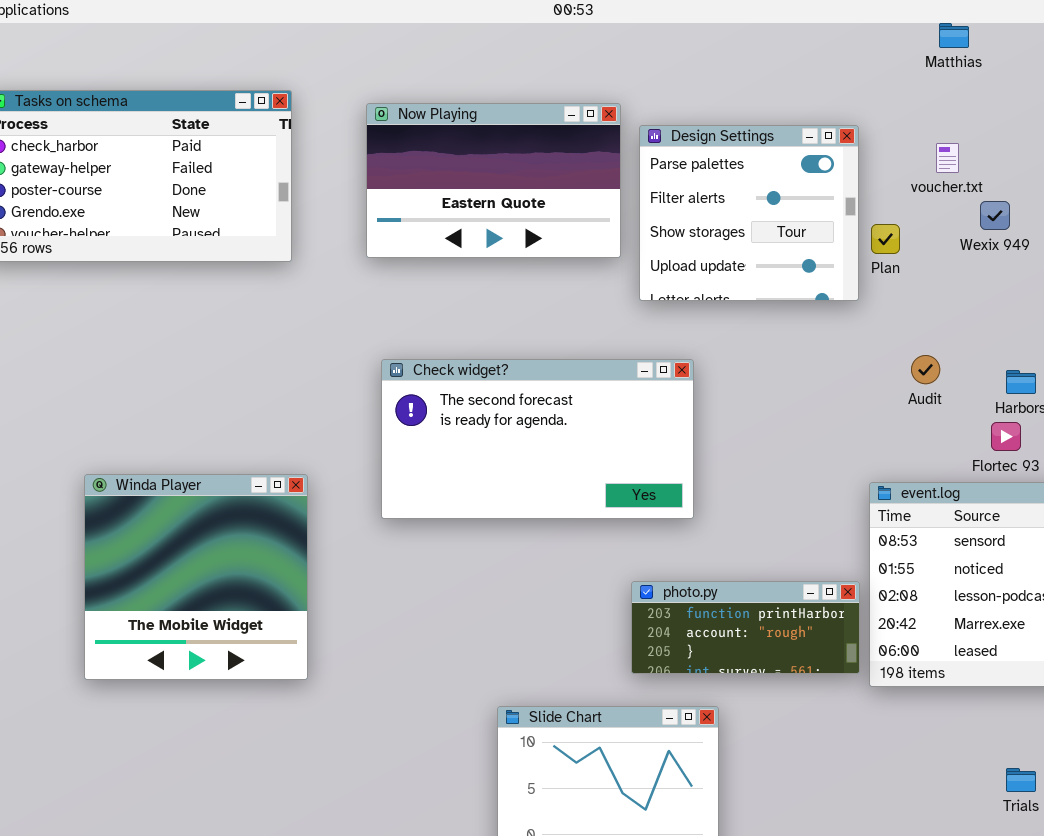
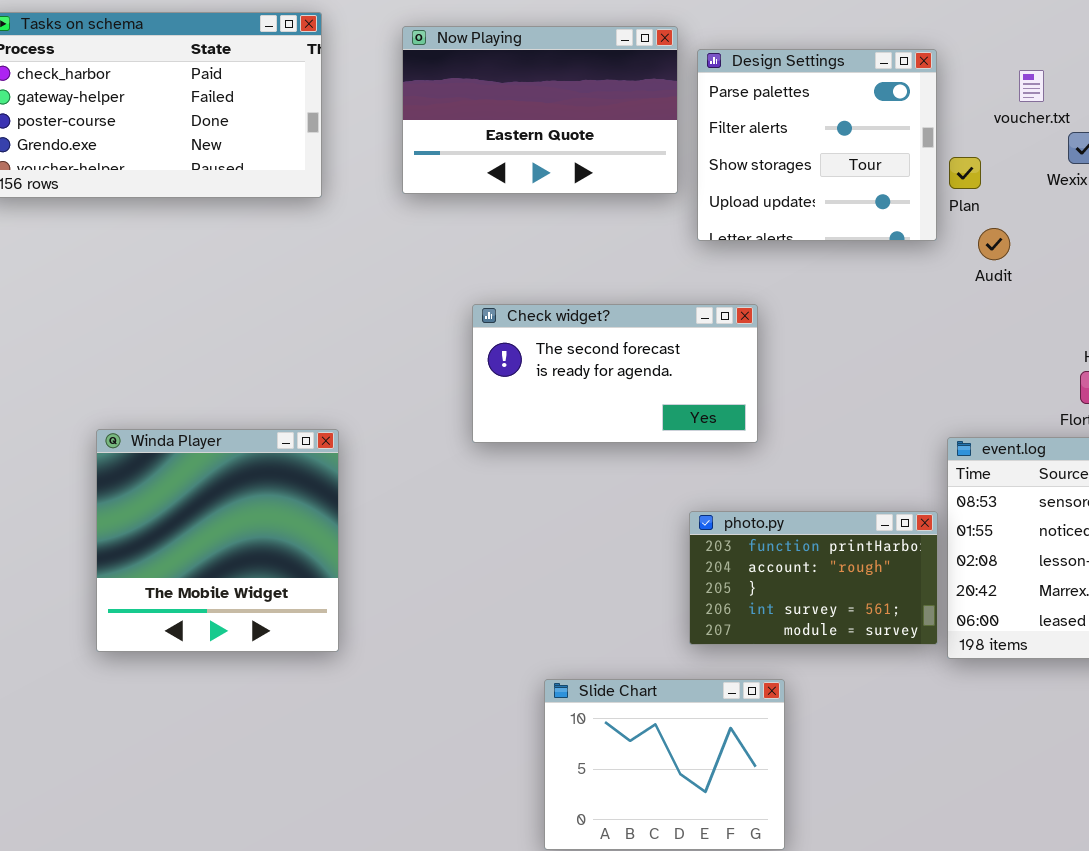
Audit: [911,355,940,384] -> [978,228,1010,260], moved
Check widget?: [381,359,694,519] -> [472,304,758,443], resized
photo.py: [631,581,860,674] -> [689,511,938,645], resized

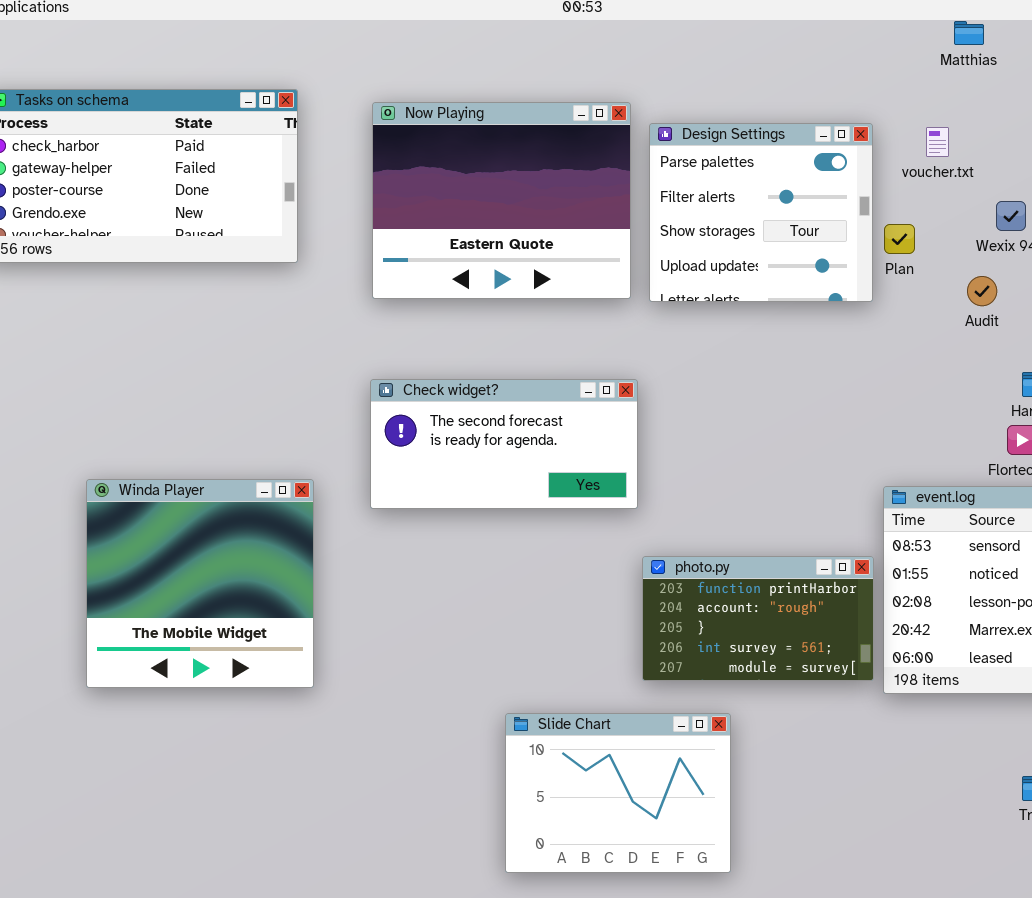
Now Playing: [402,26,678,194] -> [372,102,631,299], resized
voucher.txt: [1019,70,1044,102] -> [926,127,949,157], moved
Audit: [978,228,1010,260] -> [967,276,997,306], moved
Check widget?: [472,304,758,443] -> [370,379,638,509], moved

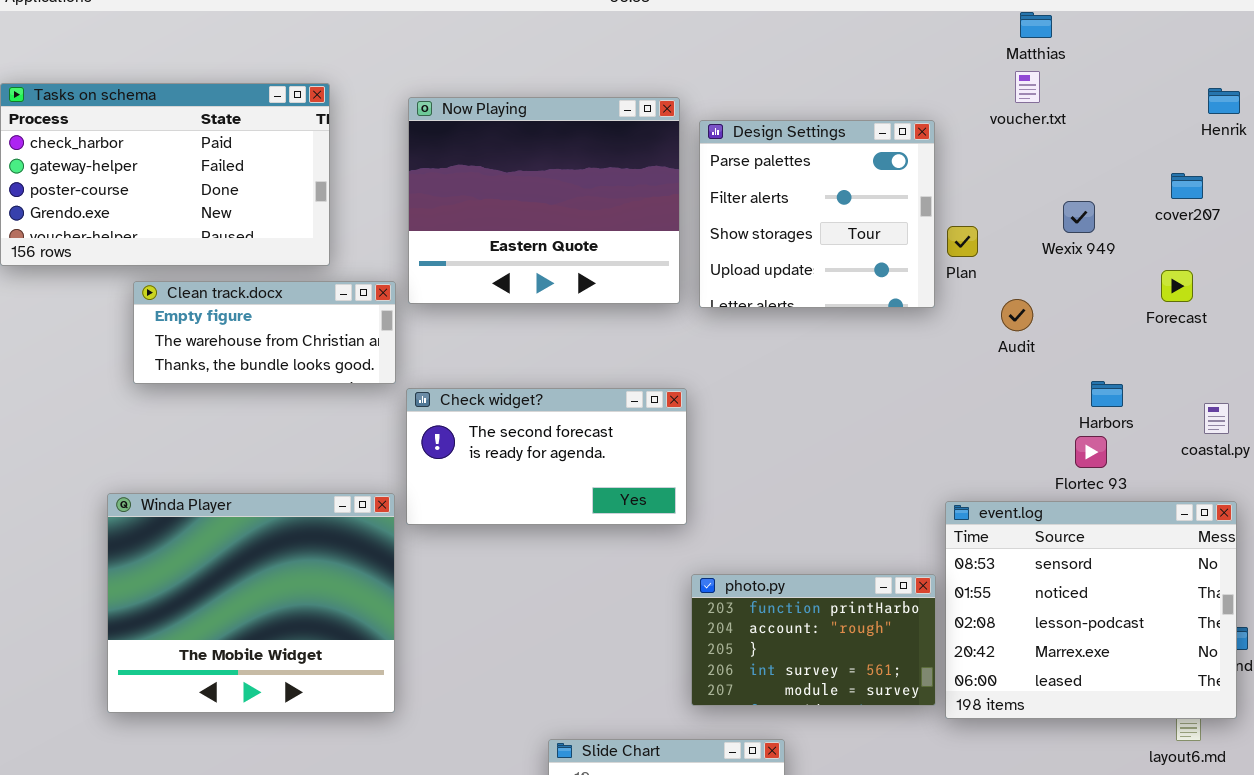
voucher.txt: [926,127,949,157] -> [1015,71,1040,103], moved
Audit: [967,276,997,306] -> [1001,299,1033,331], moved
Clean track.docx: none -> [133,281,396,384], opened
Winda Player: [86,479,314,688] -> [107,493,395,713], resized

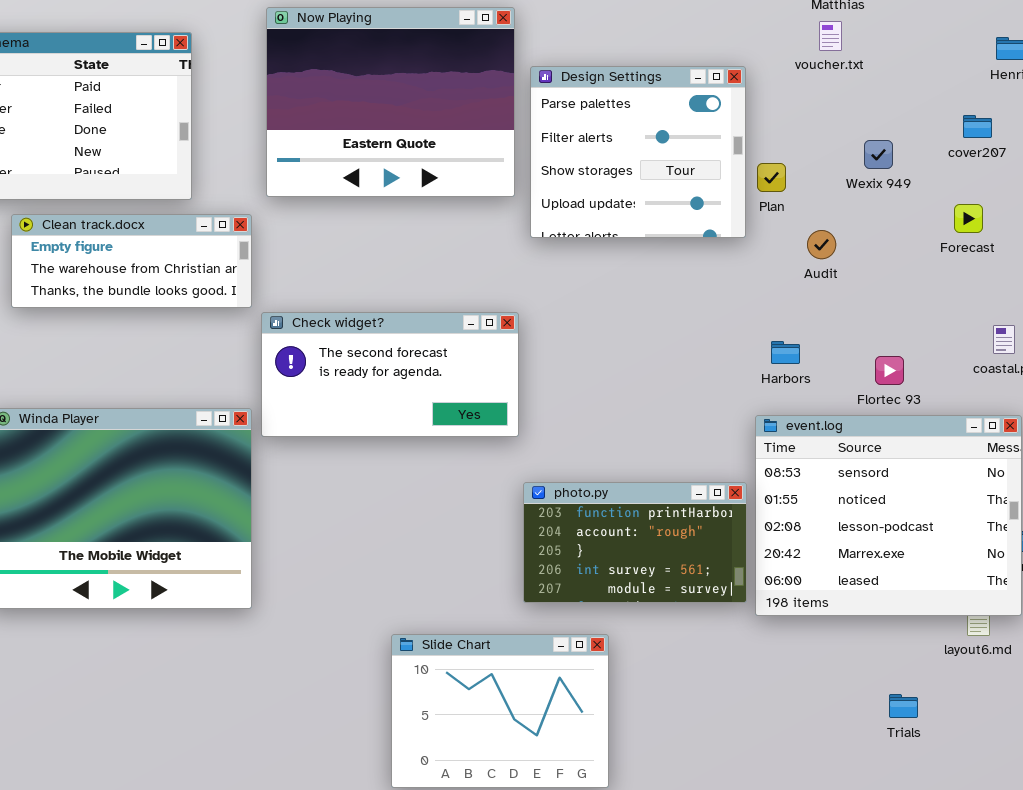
Now Playing: [408,97,680,304] -> [266,7,515,197], moved
Harbors: [1091,381,1123,407] -> [771,341,800,364], moved

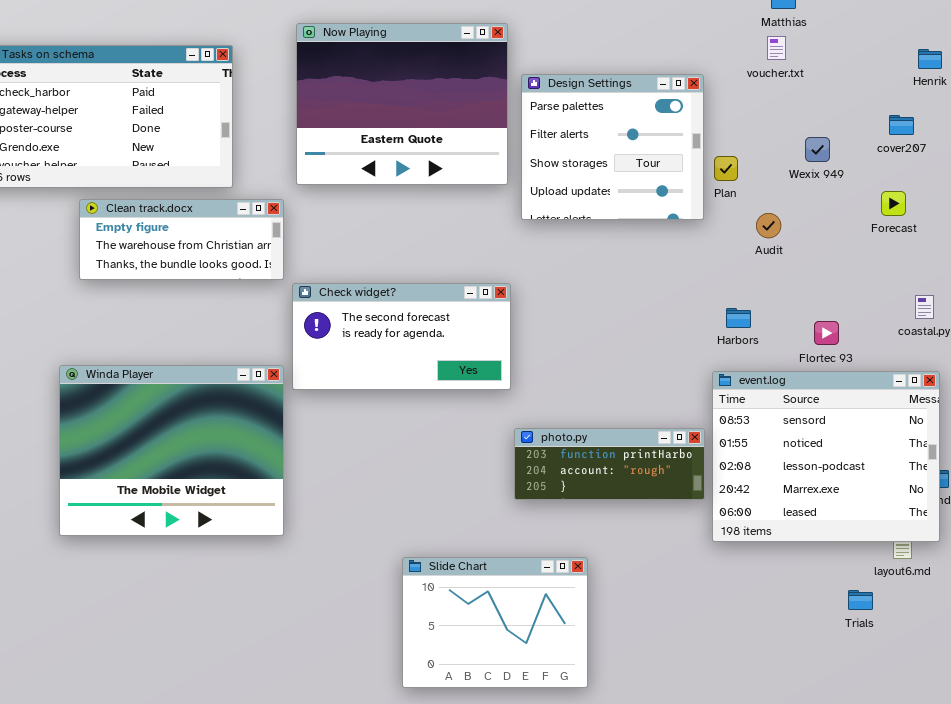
photo.py: [523,482,747,603] -> [514,428,705,500], resized
Trials: [889,694,918,718] -> [848,590,873,610], moved

